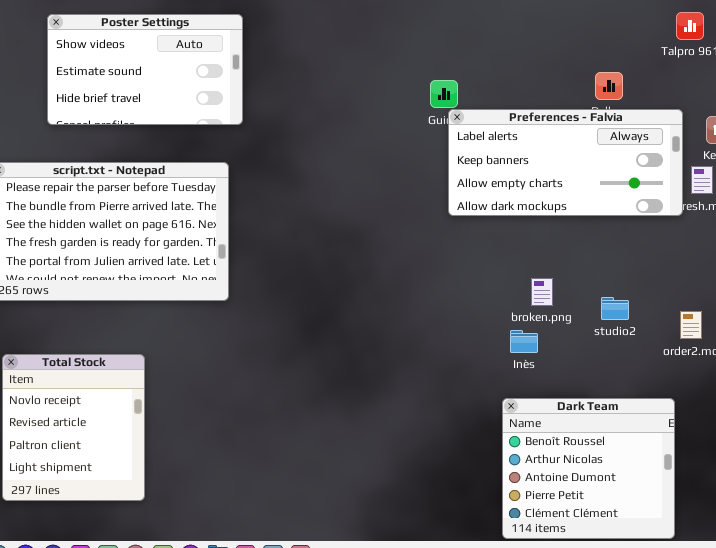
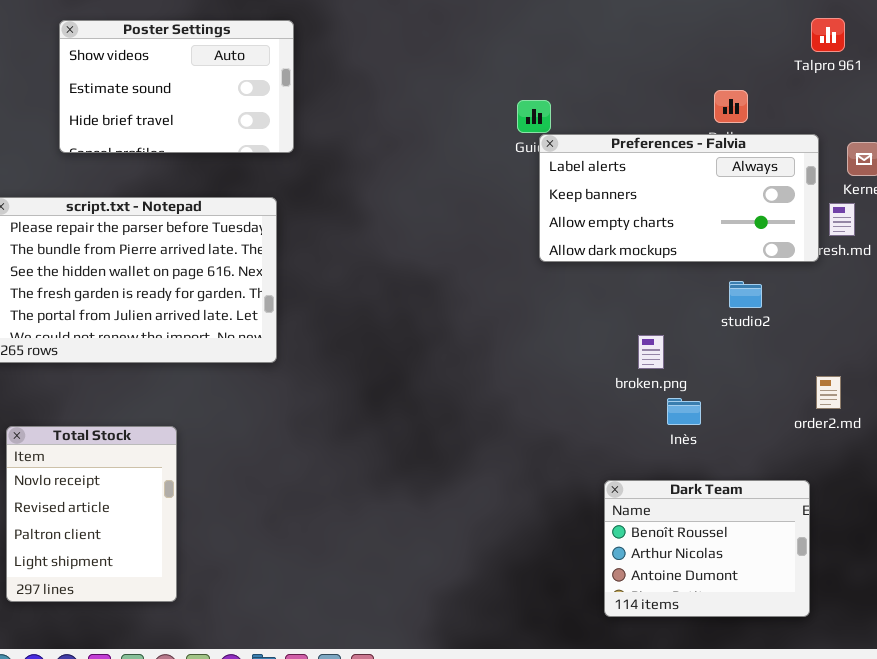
studio2: [601,297,629,320] -> [729,281,762,308], moved
Inès: [510,330,538,353] -> [667,398,701,425], moved
Dark Team: [502,398,675,539] -> [604,480,810,617], resized

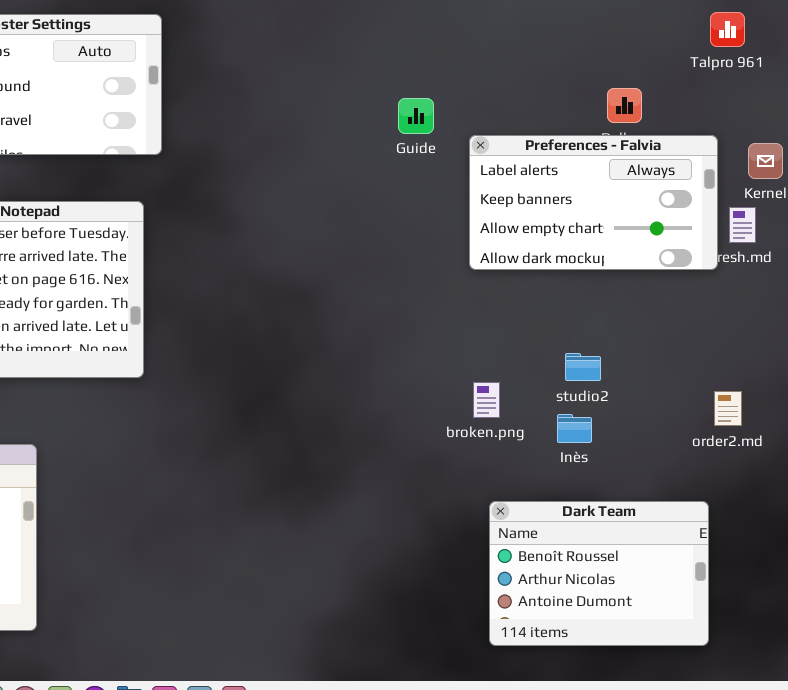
Preferences - Falvia: [539,134,819,262] -> [469,135,718,270], resized
studio2: [729,281,762,308] -> [565,353,601,381], moved
broken.png: [638,335,664,369] -> [473,382,500,418], moved

